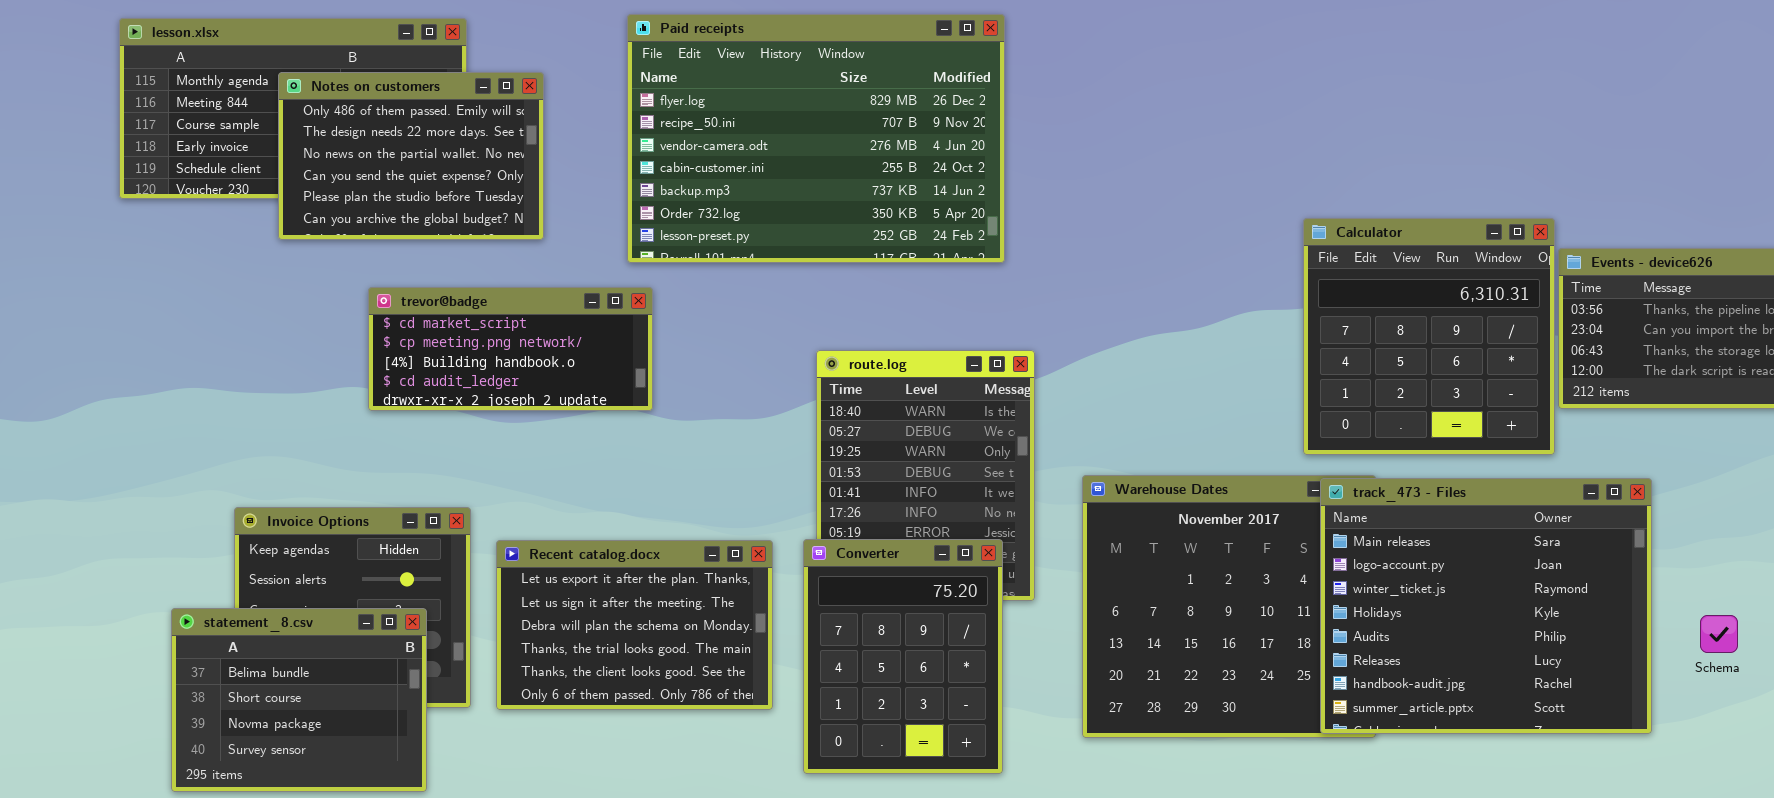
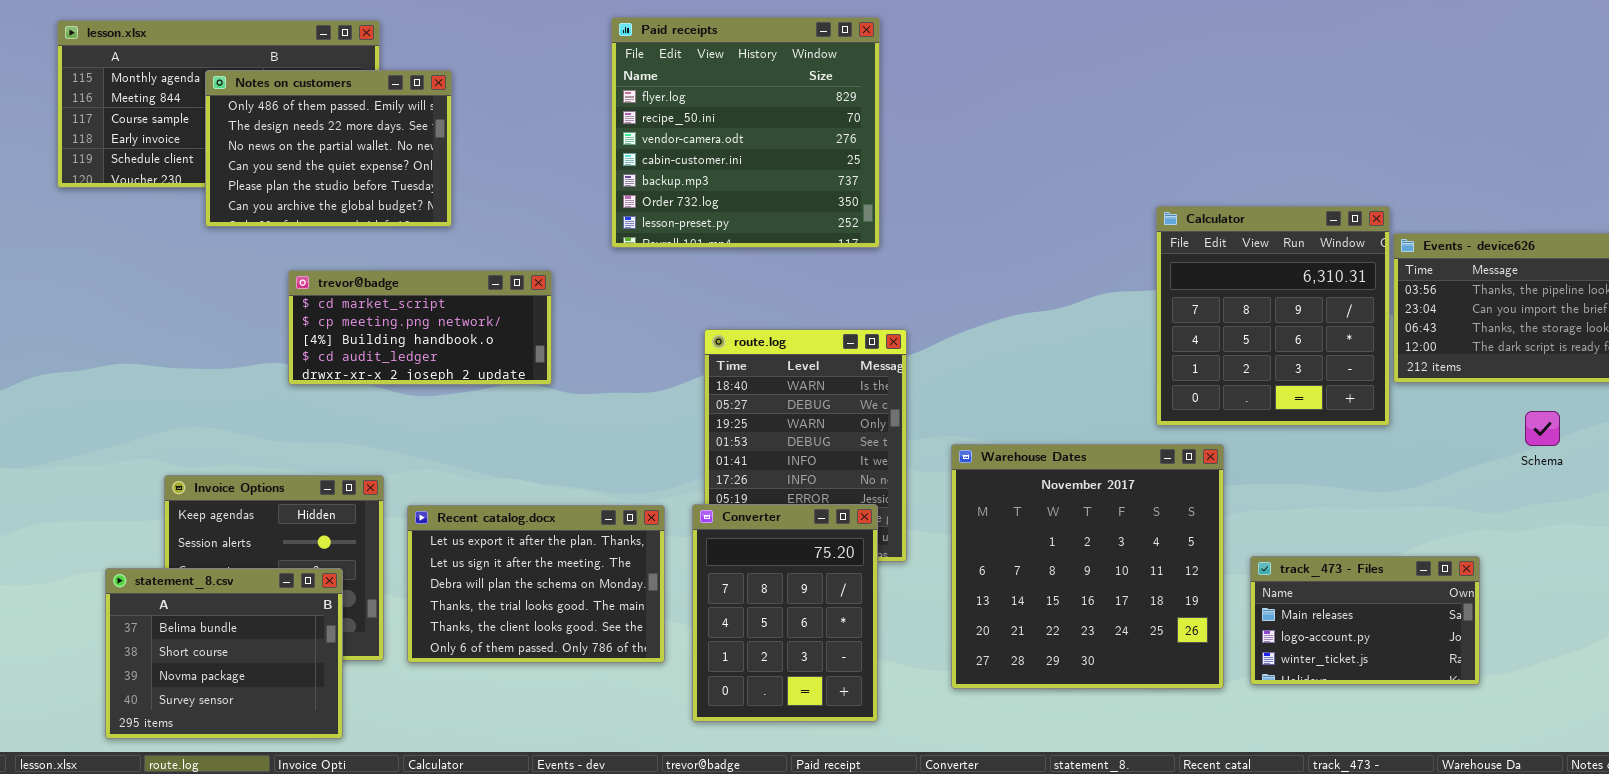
Paid receipts: [627,14,1005,263] -> [611,17,880,248], resized
track_473 - Files: [1320,478,1652,734] -> [1250,556,1480,685], resized
Schema: [1700,615,1738,653] -> [1525,411,1560,446], moved

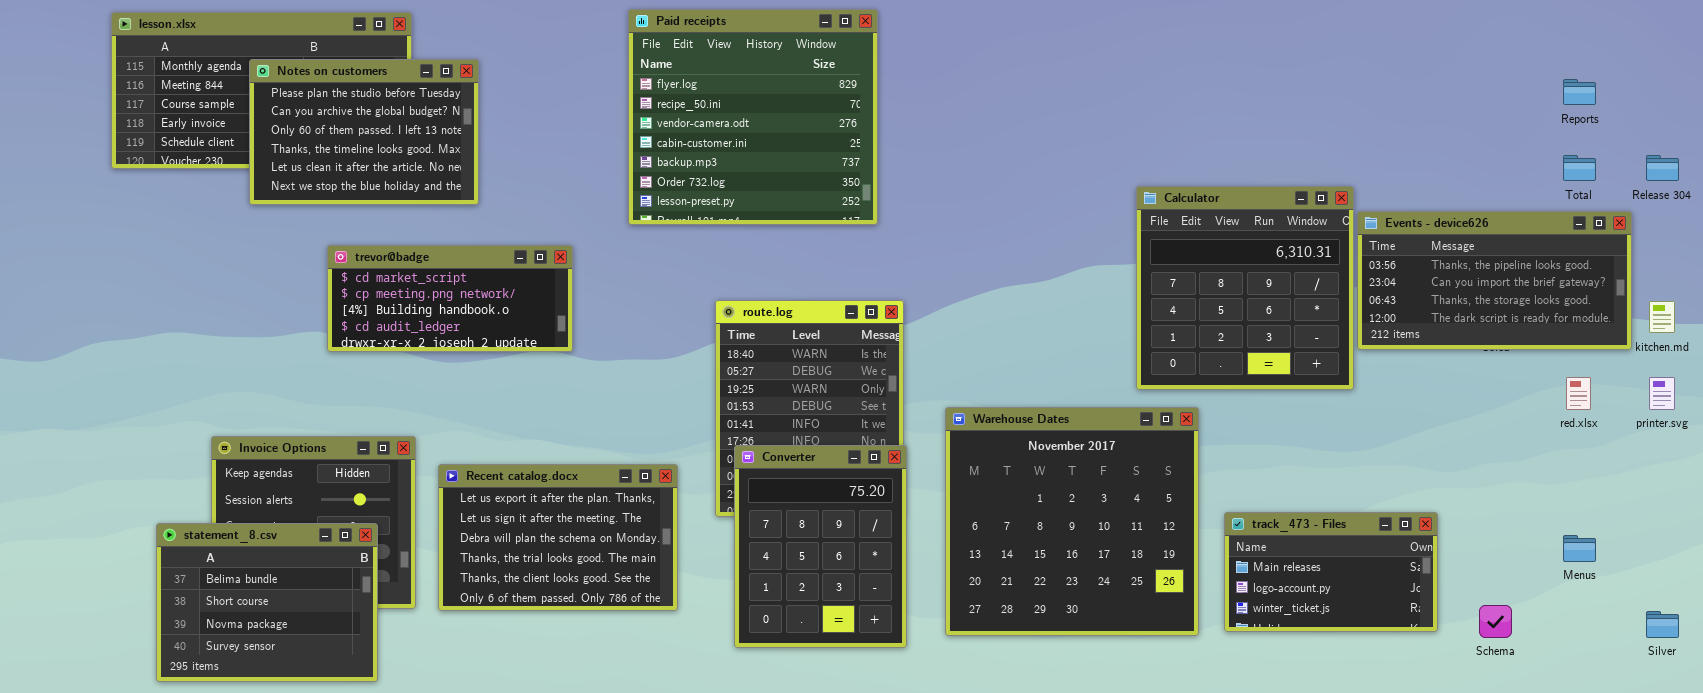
Notes on customers: [205,70,452,227] -> [249,59,479,205], scrolled down 4 rows
Schema: [1525,411,1560,446] -> [1479,605,1512,638], moved
Converter: [692,504,878,722] -> [734,445,907,648], moved

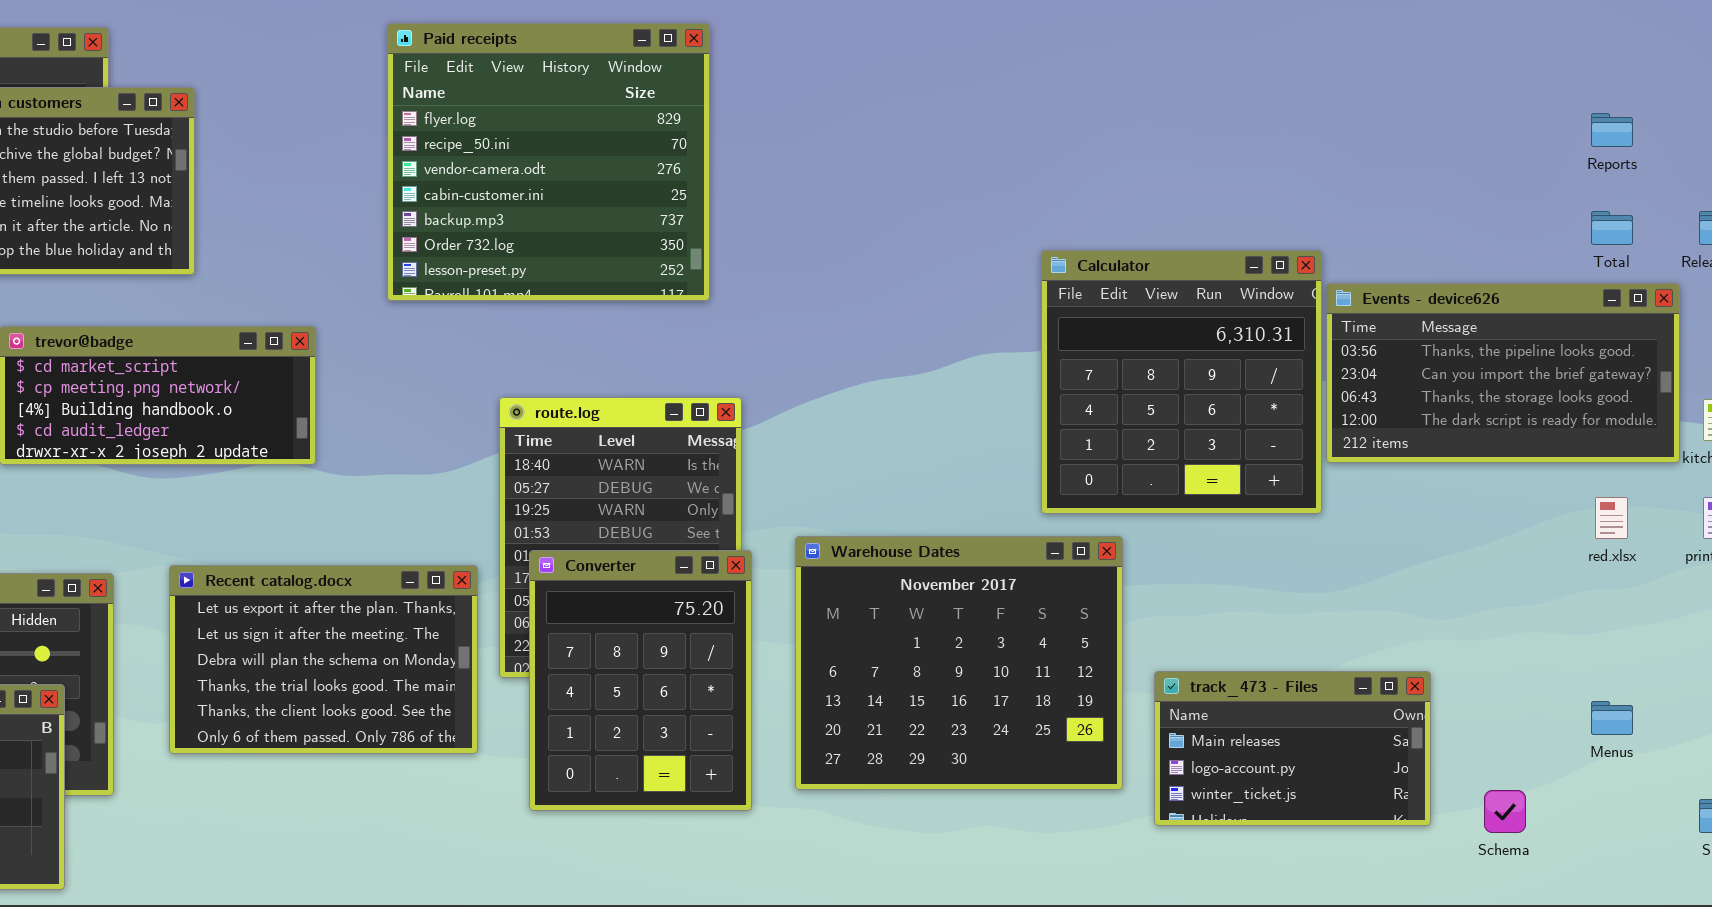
Warehouse Dates: [945,407,1199,636] -> [795,536,1123,790], resized
Converter: [734,445,907,648] -> [529,550,752,811], moved
Recent catalog.docx: [438,464,678,611] -> [169,565,478,754], moved

